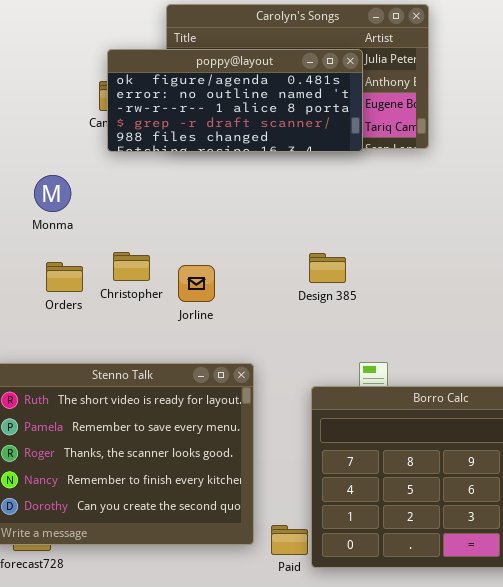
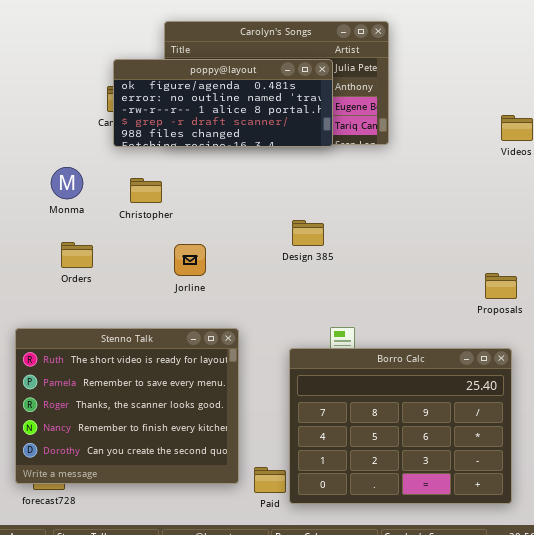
Christopher: [113,252,150,281] -> [130,178,162,203], moved
Design 385: [309,253,346,283] -> [292,220,324,246], moved

